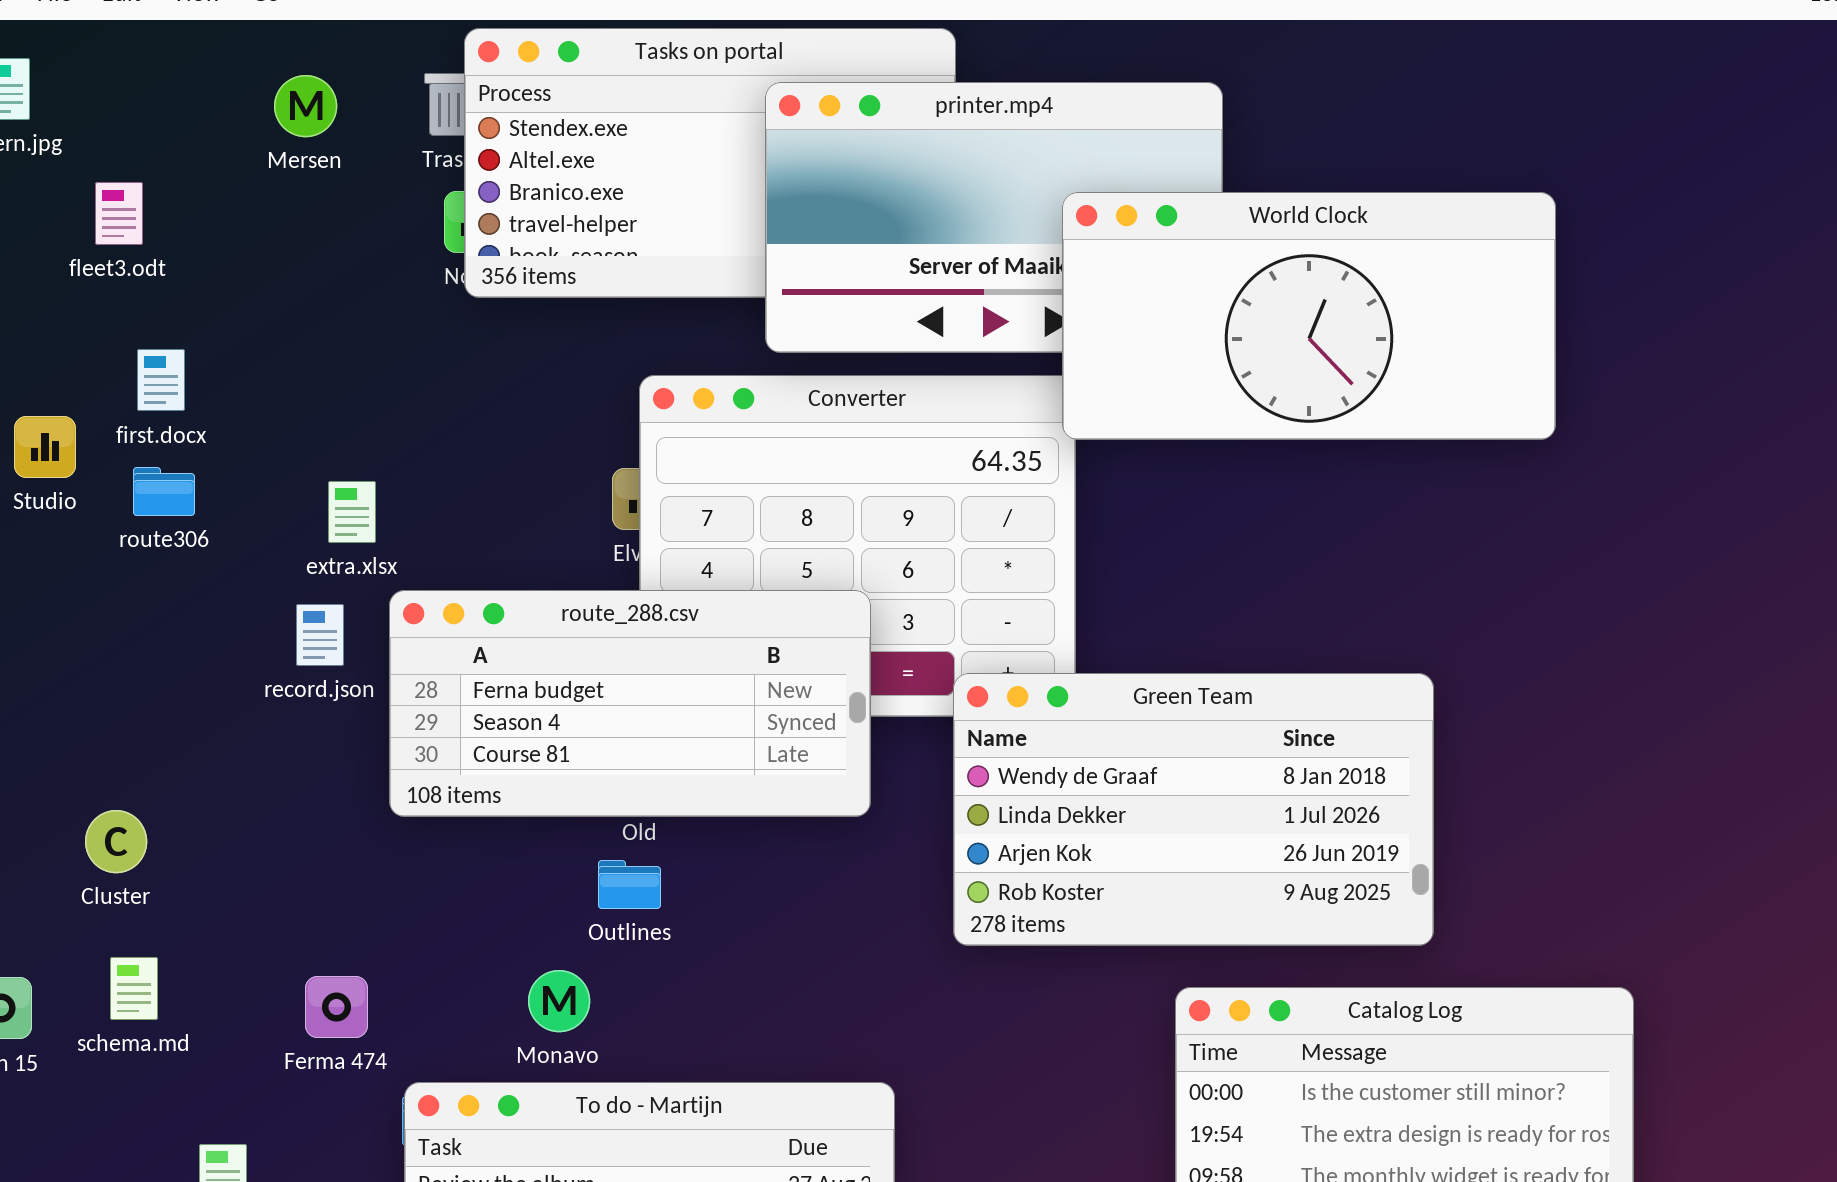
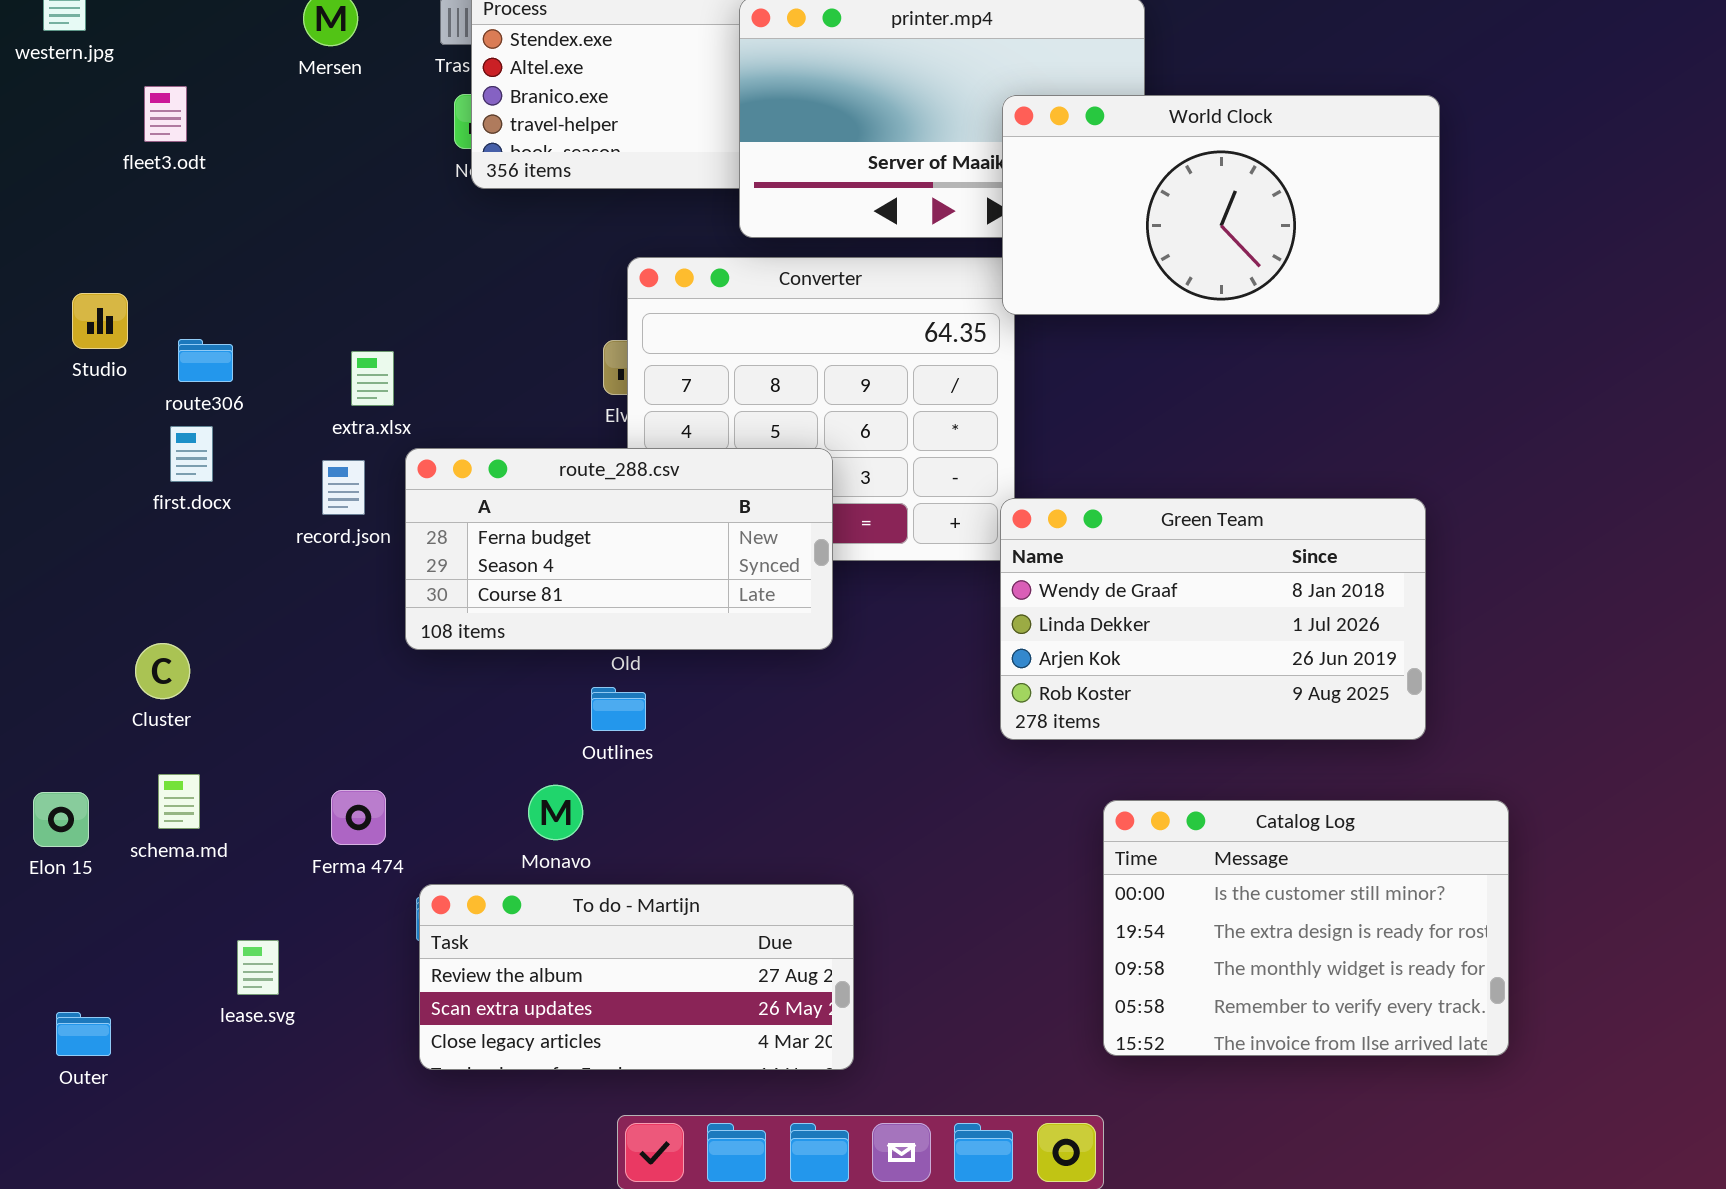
first.docx: [137,349,185,411] -> [170,426,213,482], moved
Green Team: [953,673,1434,946] -> [1000,498,1426,740], moved

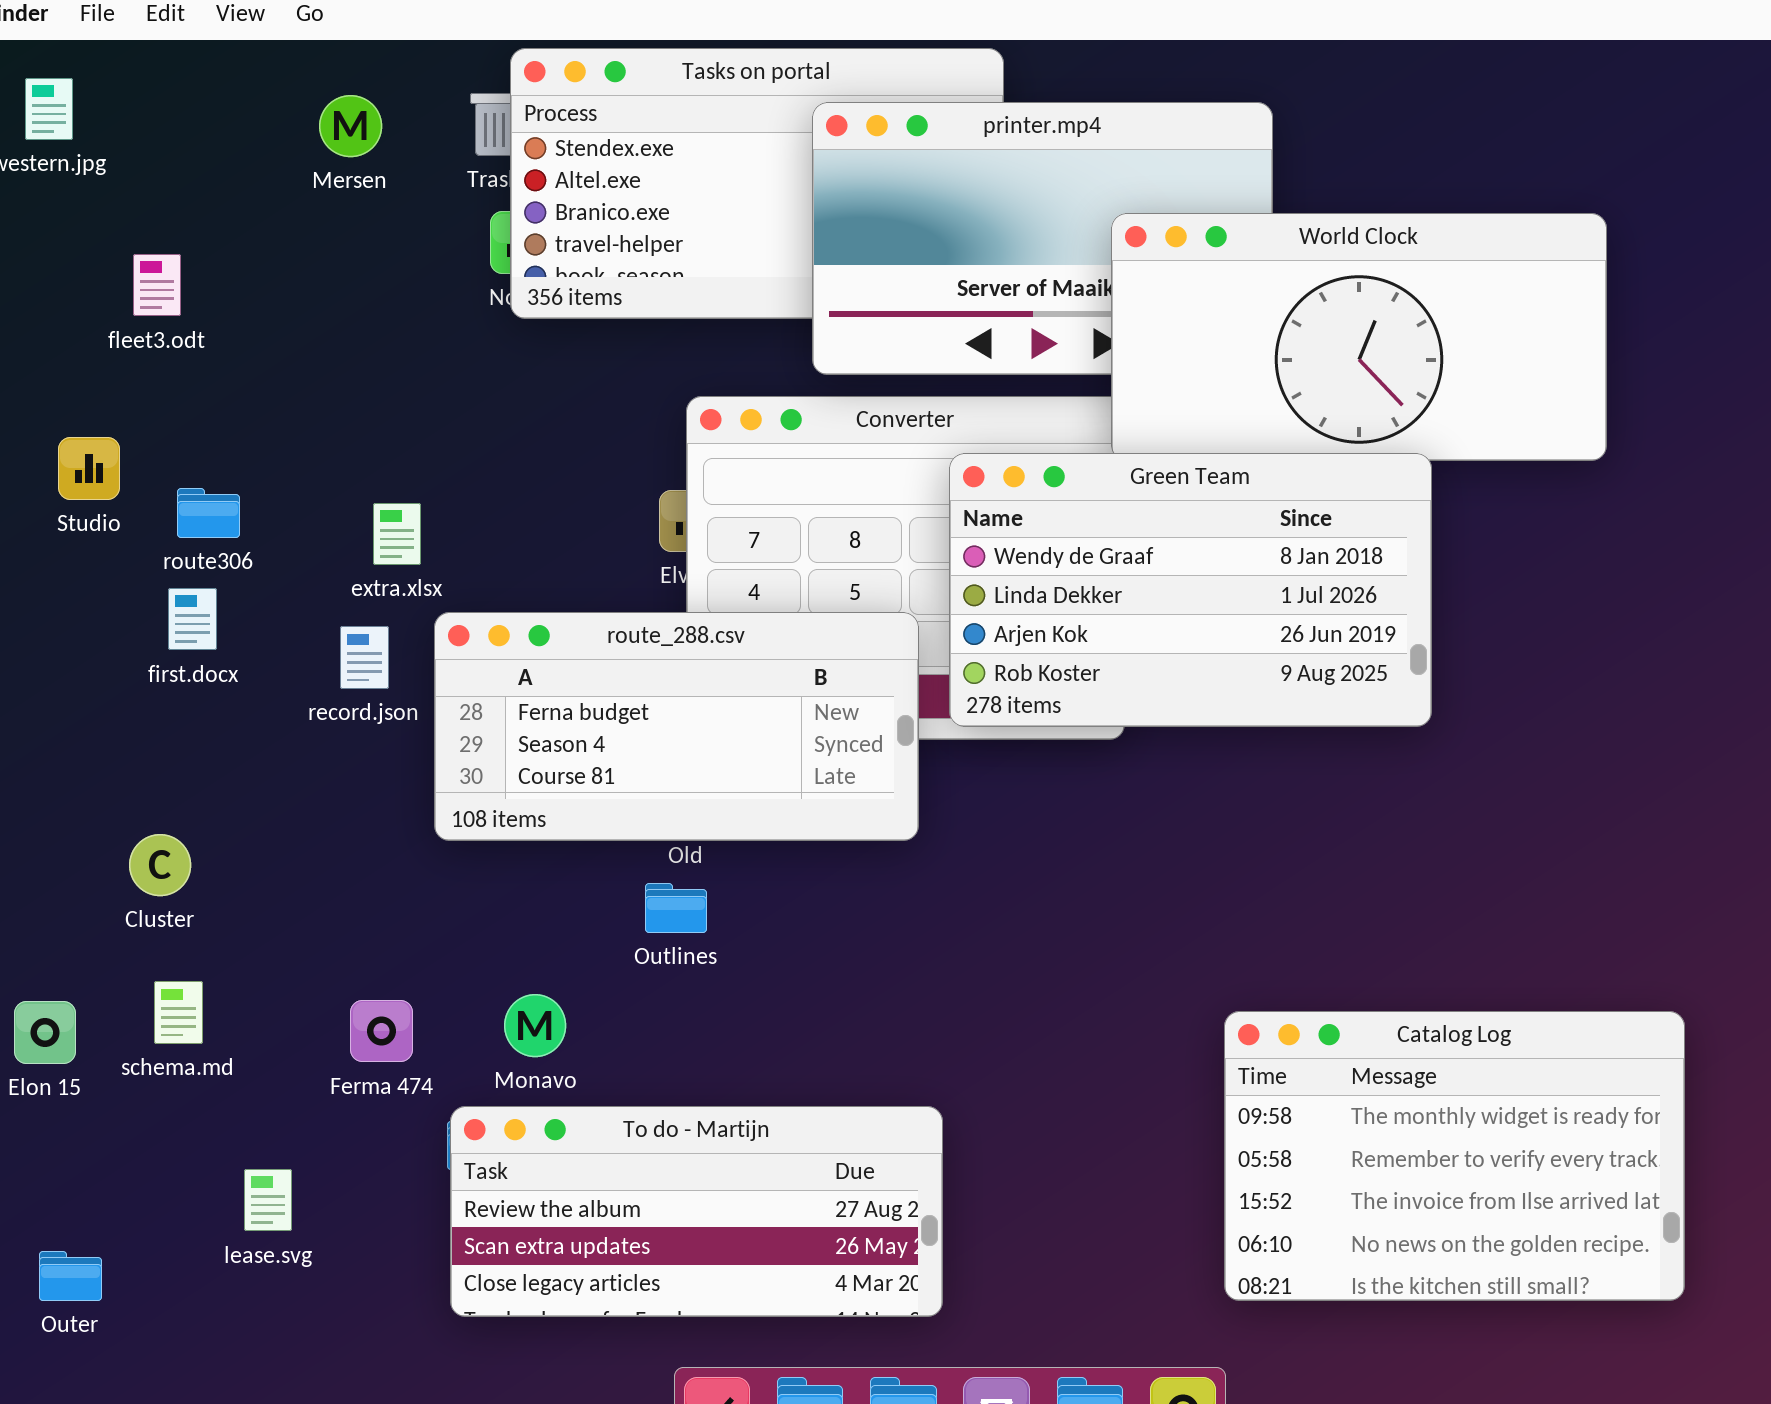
fleet3.odt: [144,86,187,142] -> [133,254,181,316], moved
Green Team: [1000,498,1426,740] -> [949,453,1432,727], moved
Monavo: [528,785,583,840] -> [504,994,566,1057], moved
Catalog Log: [1103,800,1509,1056] -> [1224,1011,1685,1301], scrolled down 2 rows

